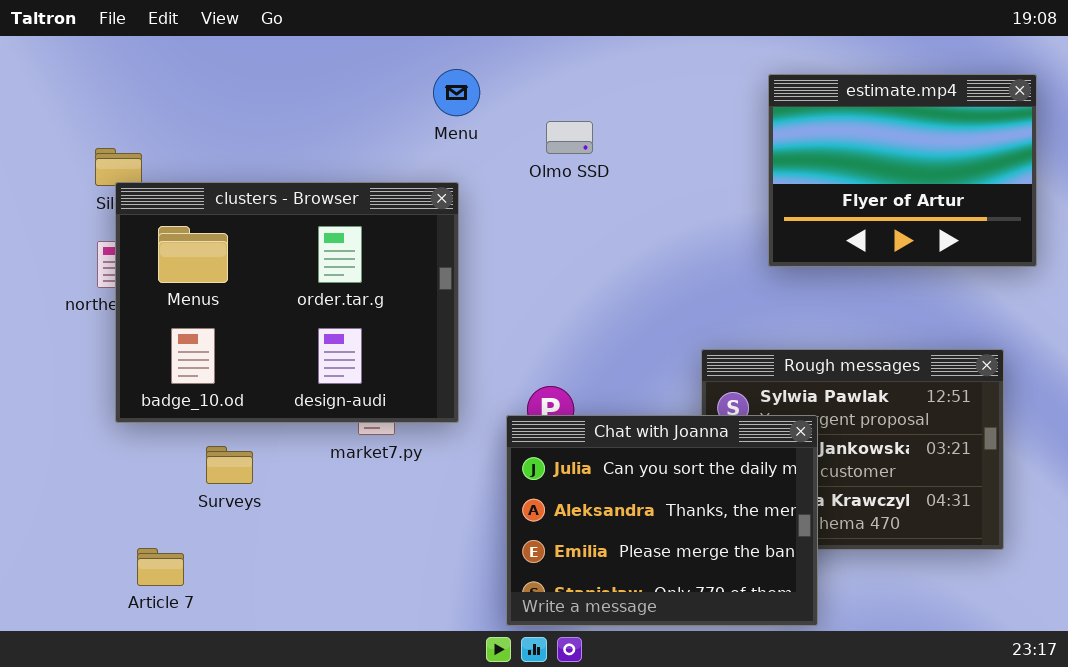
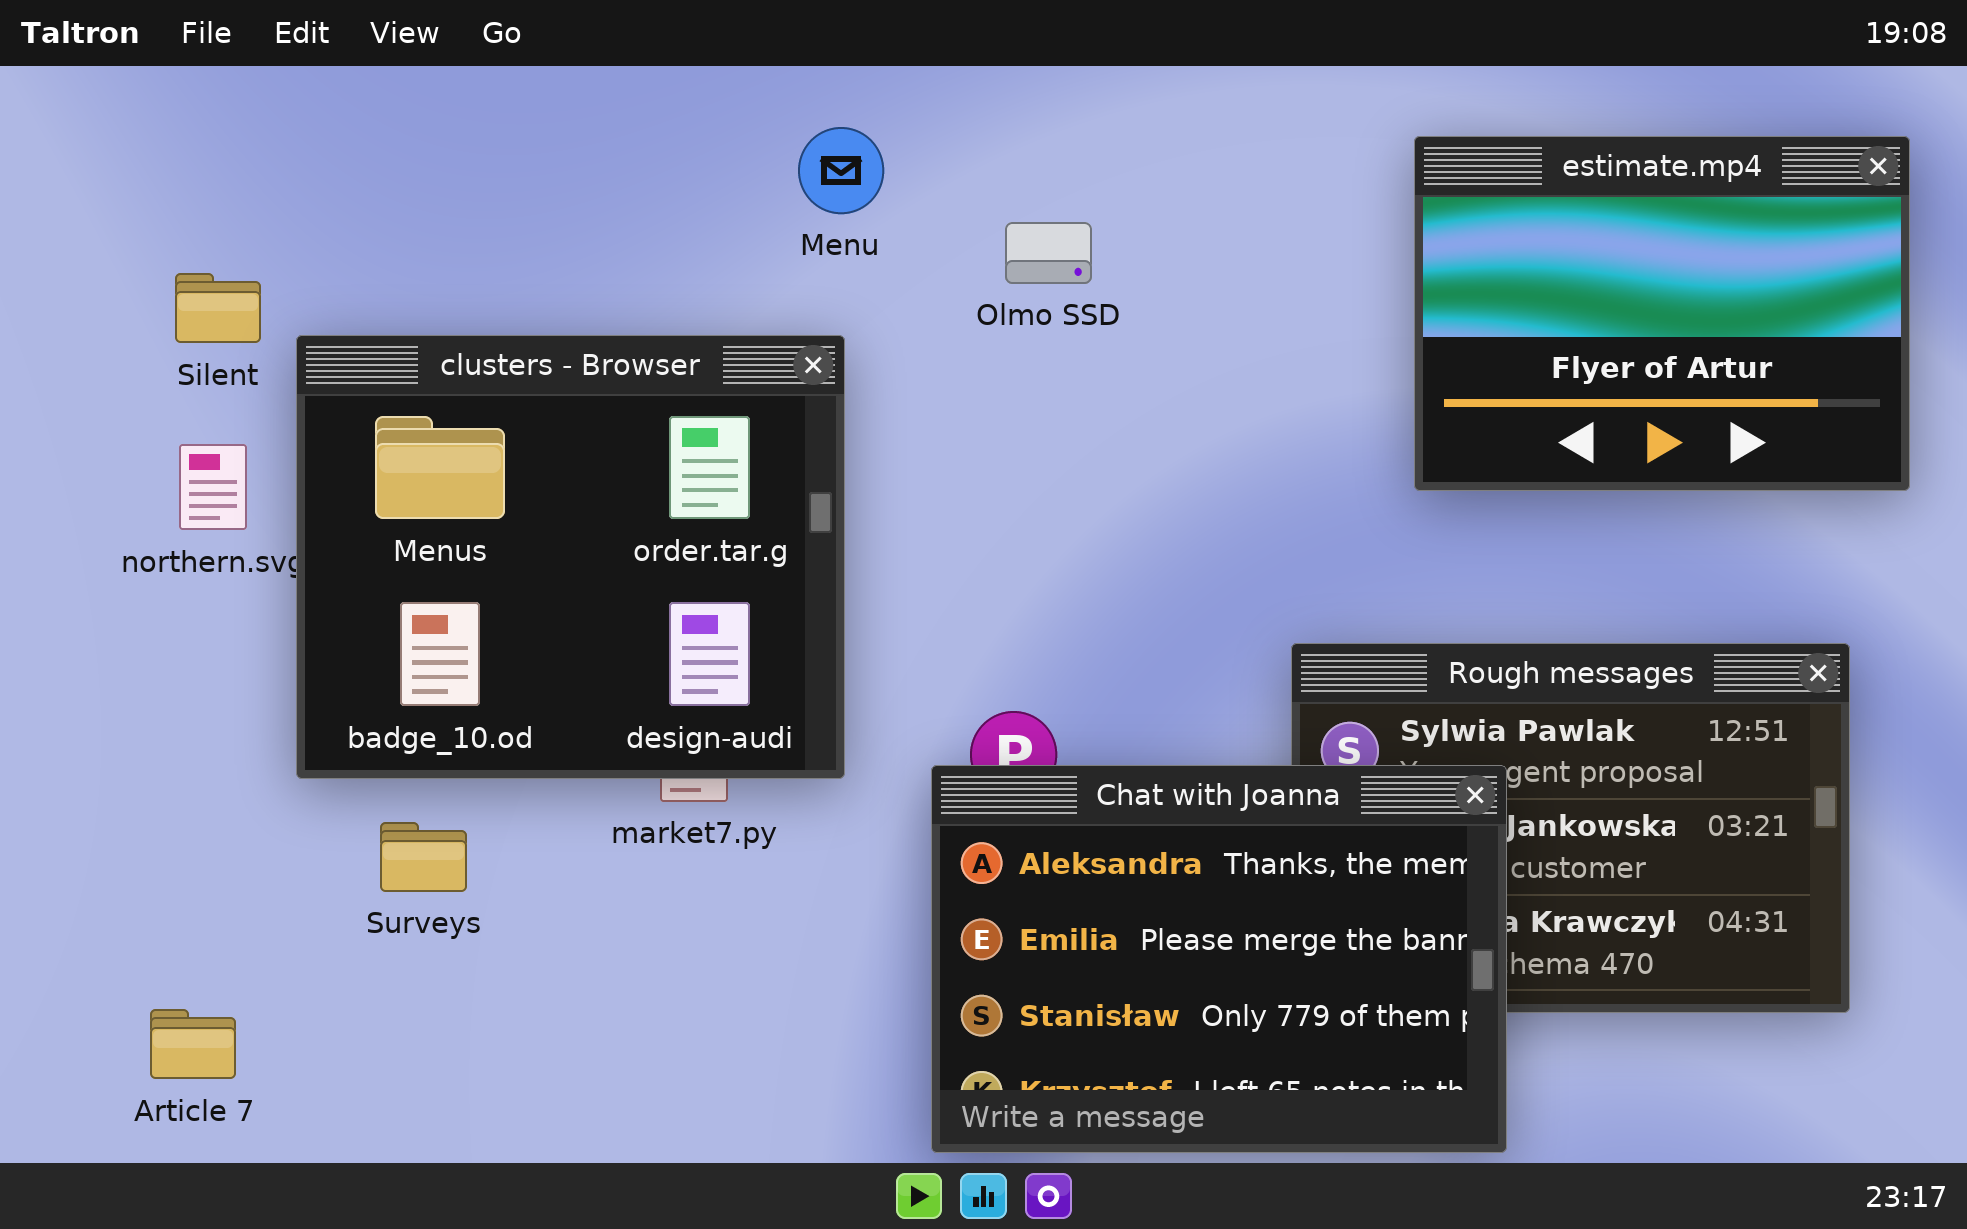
clusters - Browser: [115,182,459,423] -> [296,335,845,779], resized
Chat with Joanna: [506,415,818,626] -> [931,765,1507,1153], scrolled down 1 row
Article 7: [137,548,184,586] -> [150,1009,236,1079], moved

